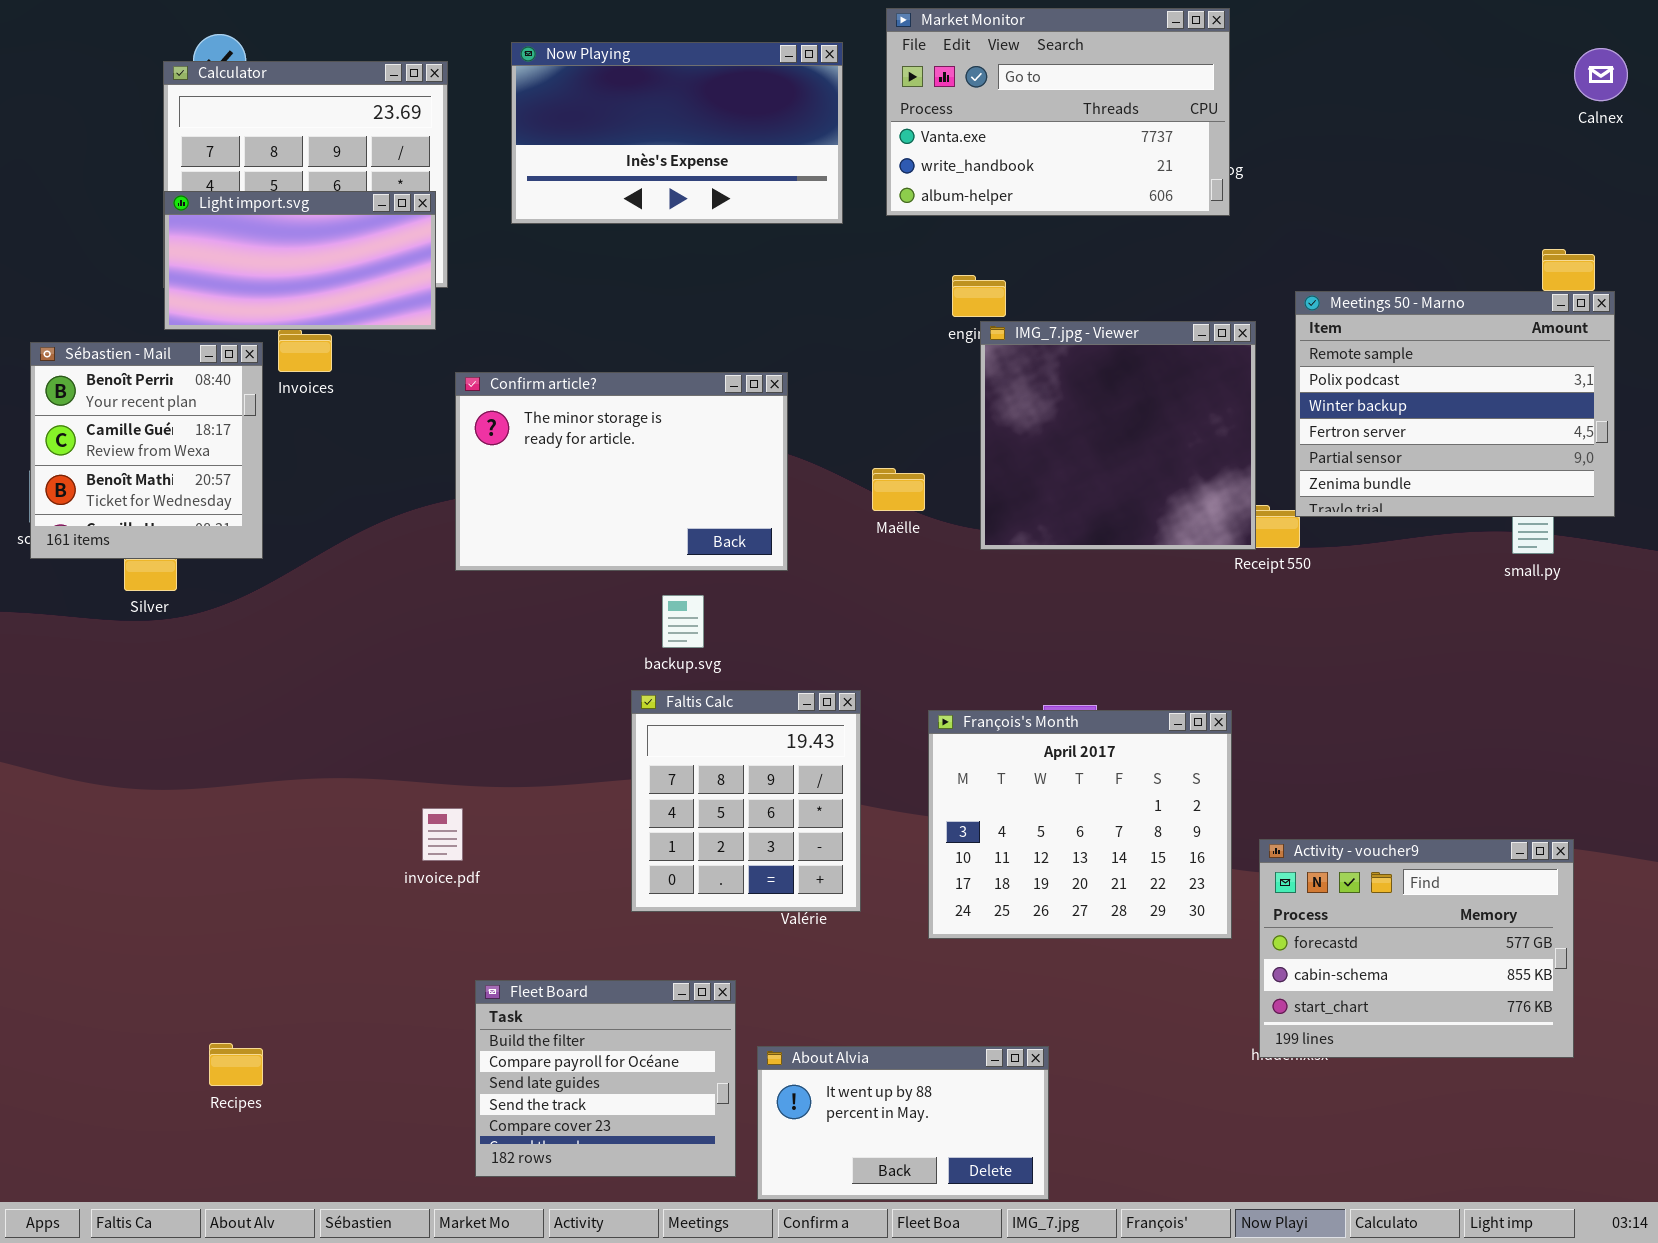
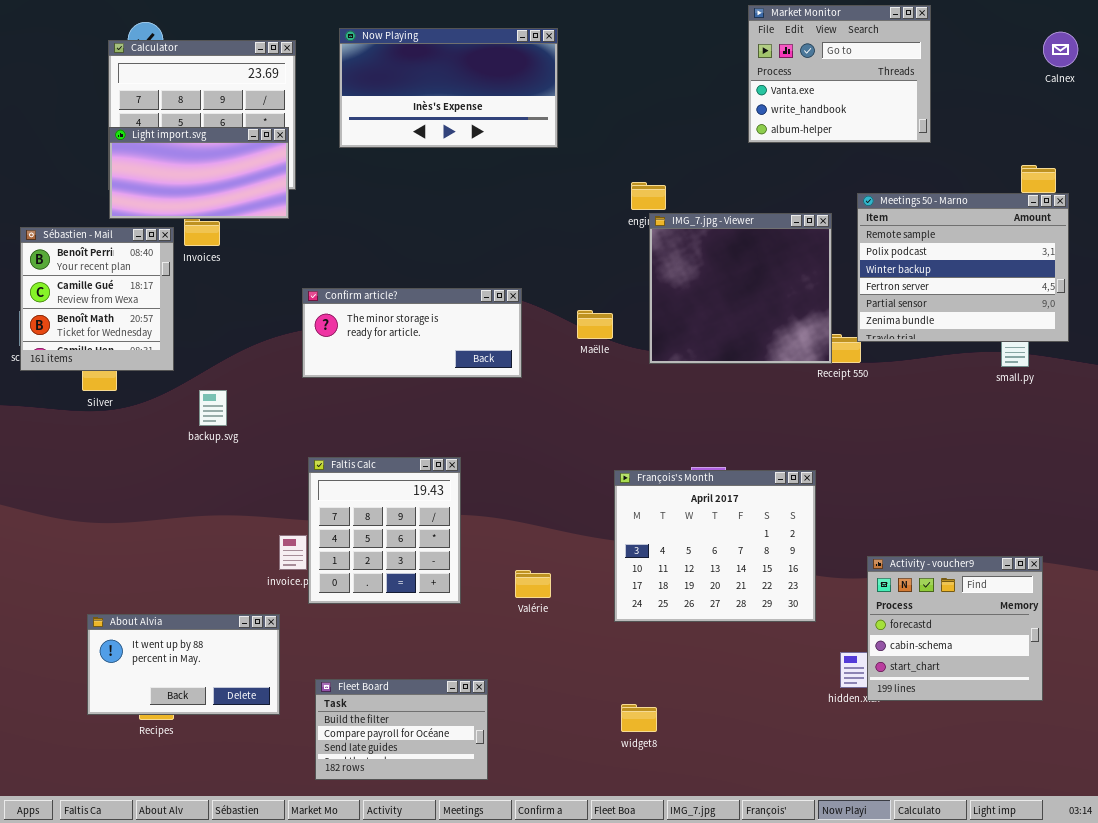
Market Monitor: [886,8,1230,216] -> [748,5,931,143], moved, resized
Confirm article?: [455,372,788,571] -> [302,288,522,378], resized
backup.svg: [662,595,704,648] -> [199,390,227,426], moved
Faltis Calc: [631,690,861,912] -> [308,457,461,604], moved
Activity - voucher9: [1259,839,1574,1058] -> [867,556,1043,701], resized
Fleet Board: [475,980,736,1177] -> [315,679,488,780], resized
About Alvia: [757,1046,1049,1200] -> [87,614,280,715], moved

